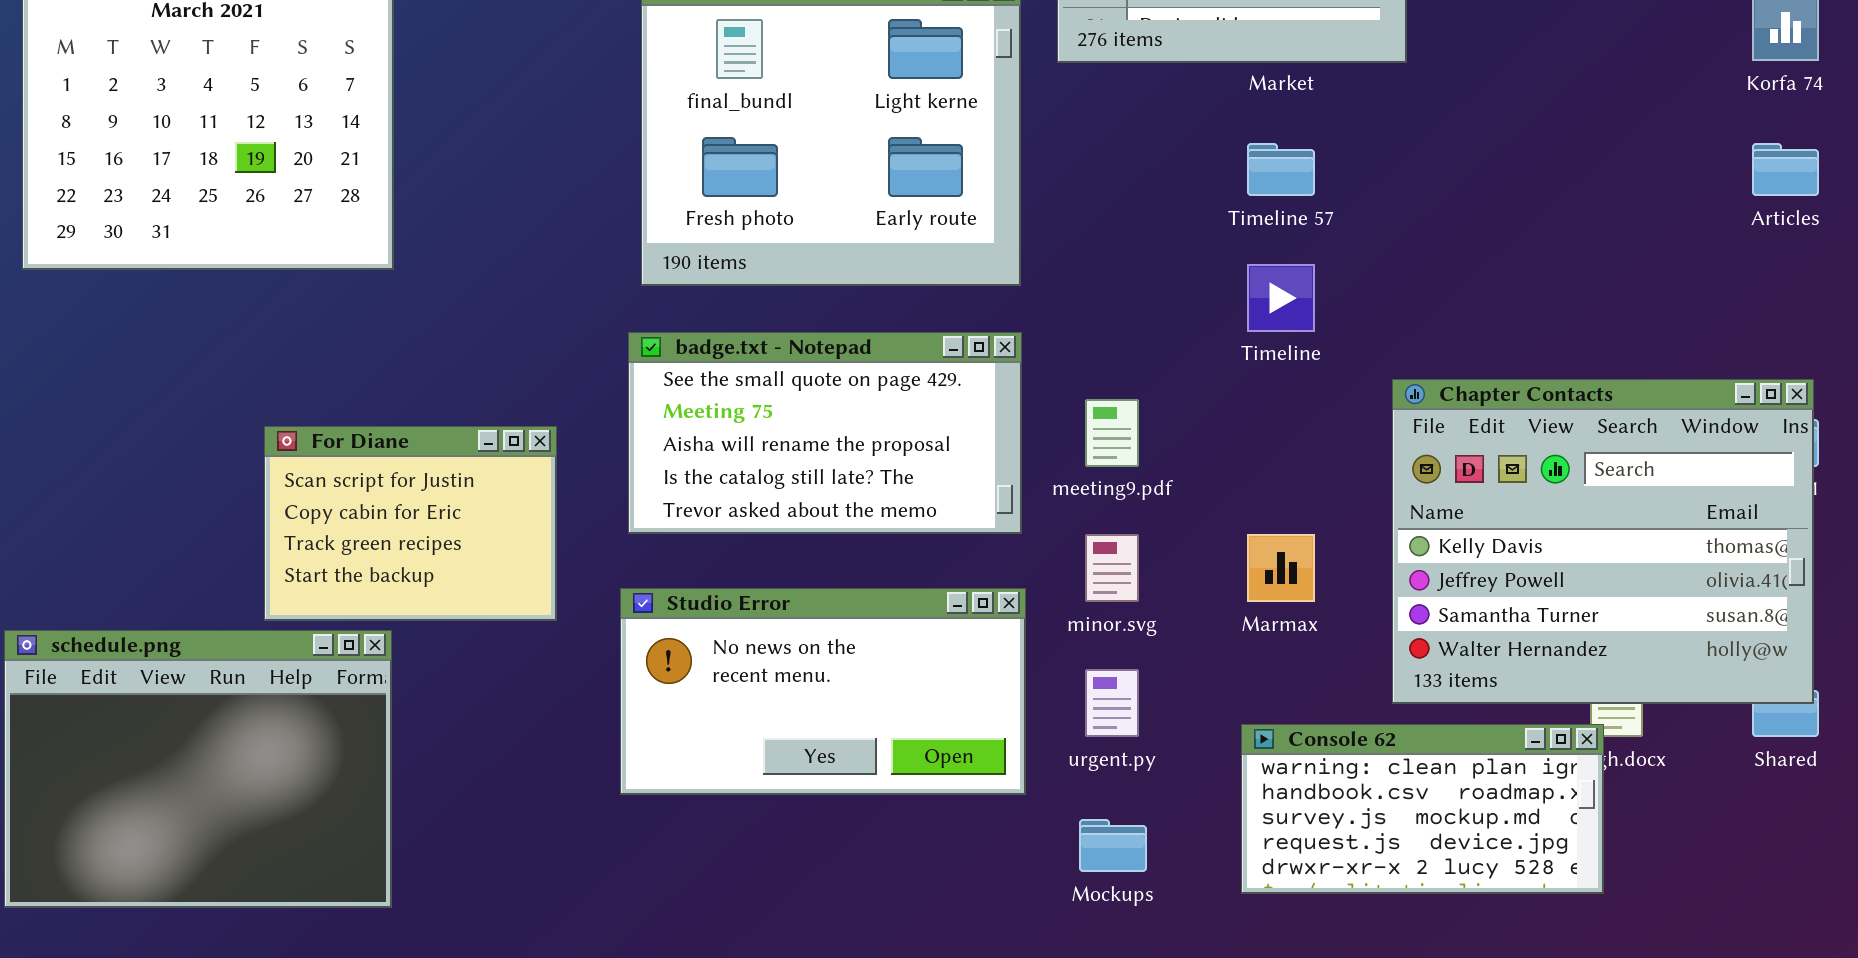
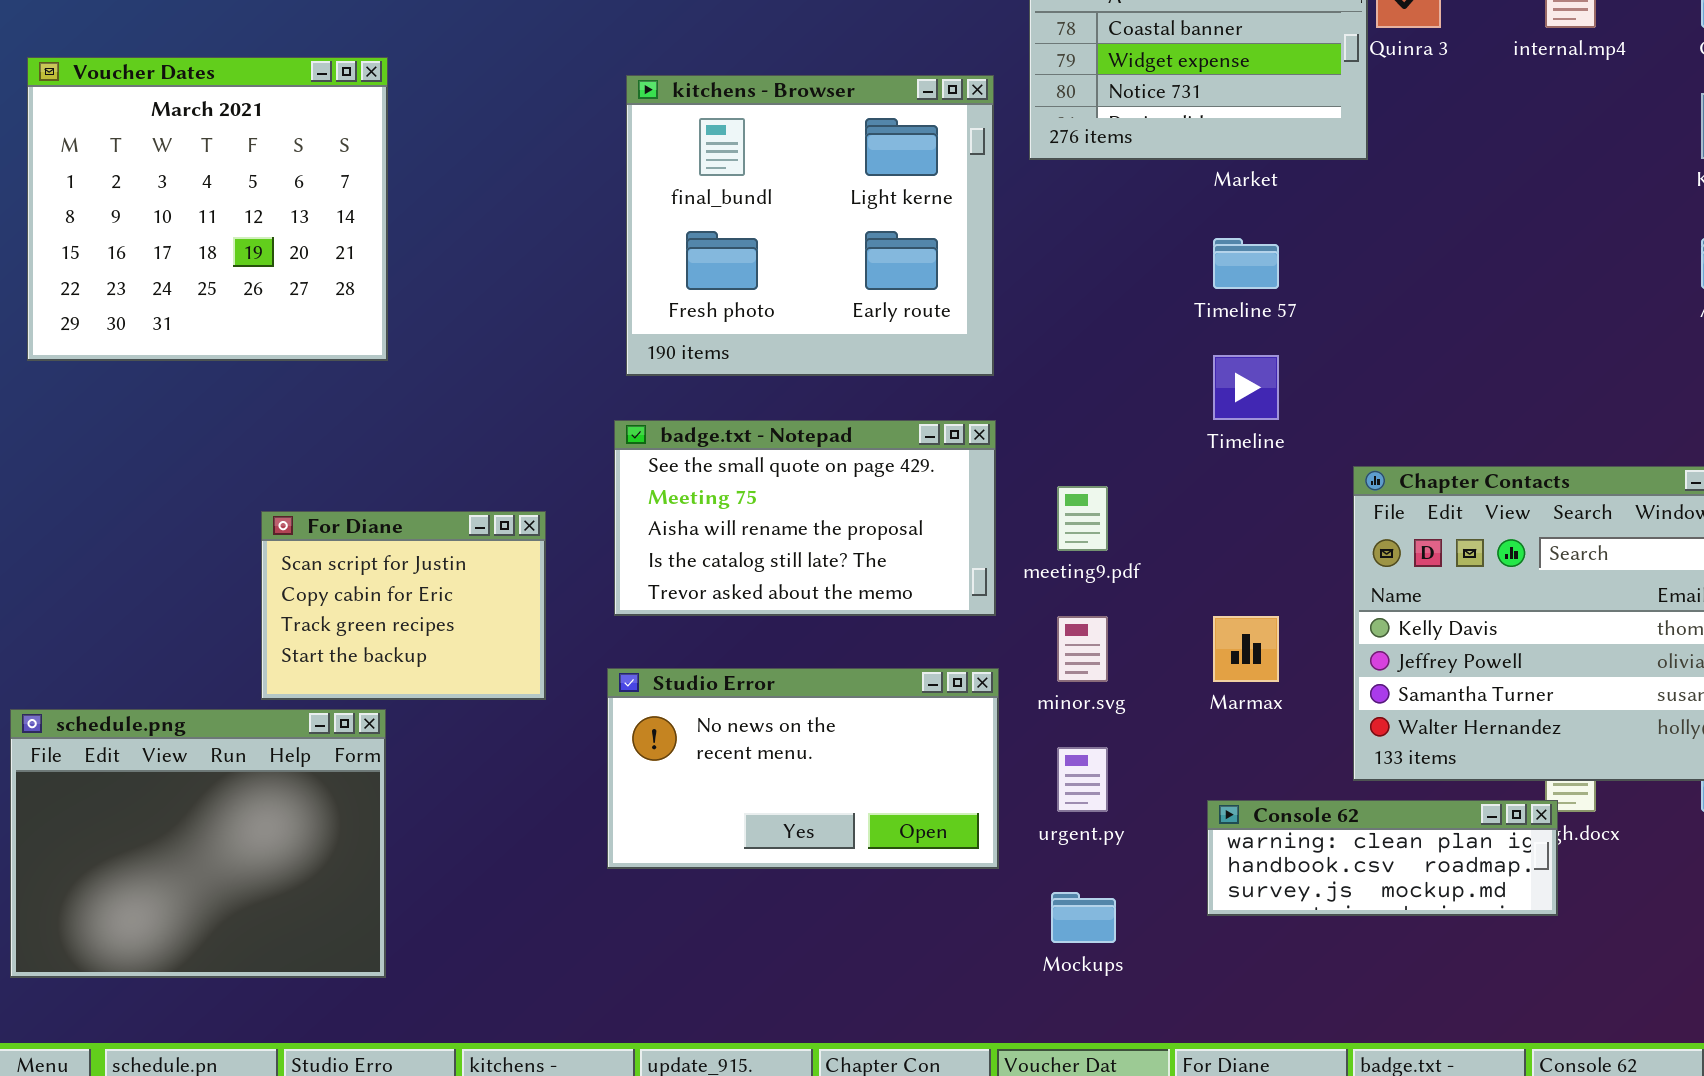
Console 62: [1241,724,1604,894] -> [1207,800,1558,916], resized

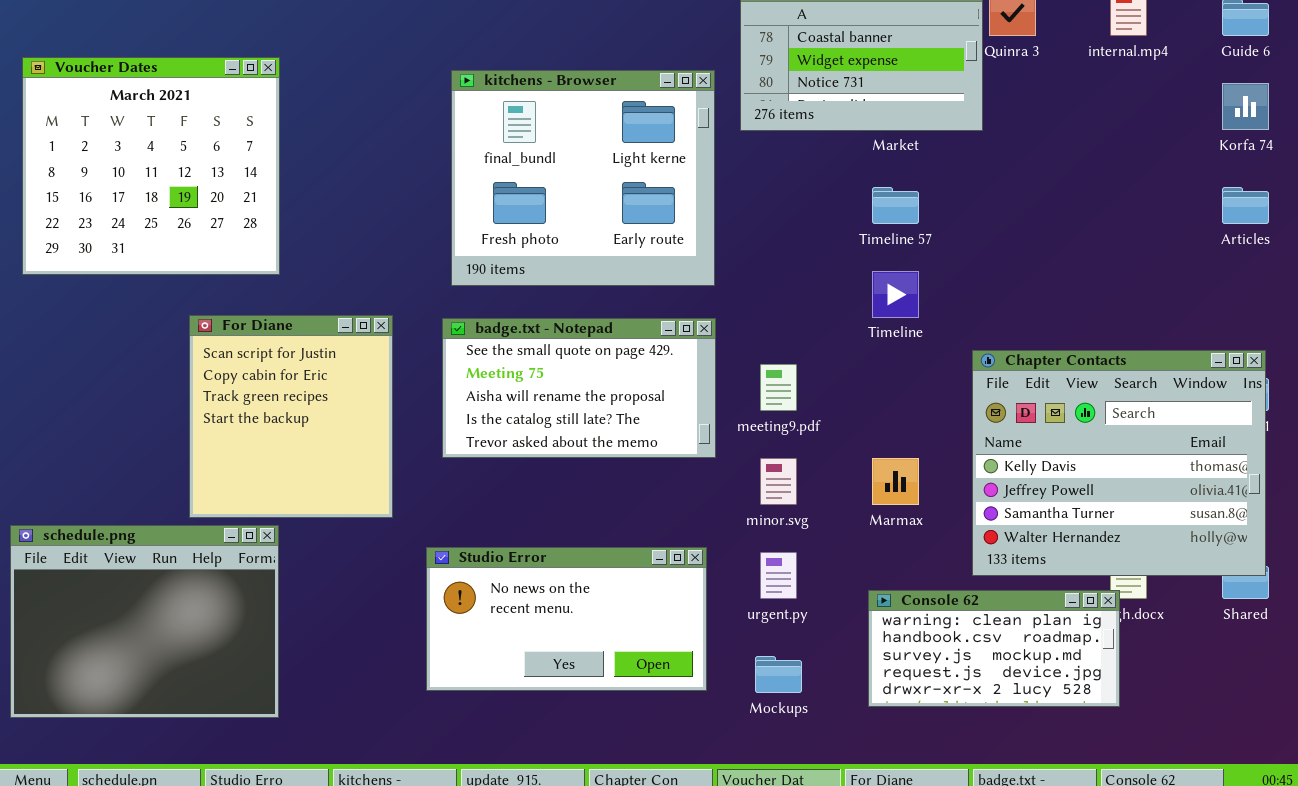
For Diane: [261,511,546,700] -> [189,315,393,518], resized
Studio Error: [607,668,999,869] -> [426,547,707,691], moved
Console 62: [1207,800,1558,916] -> [868,590,1120,707], resized

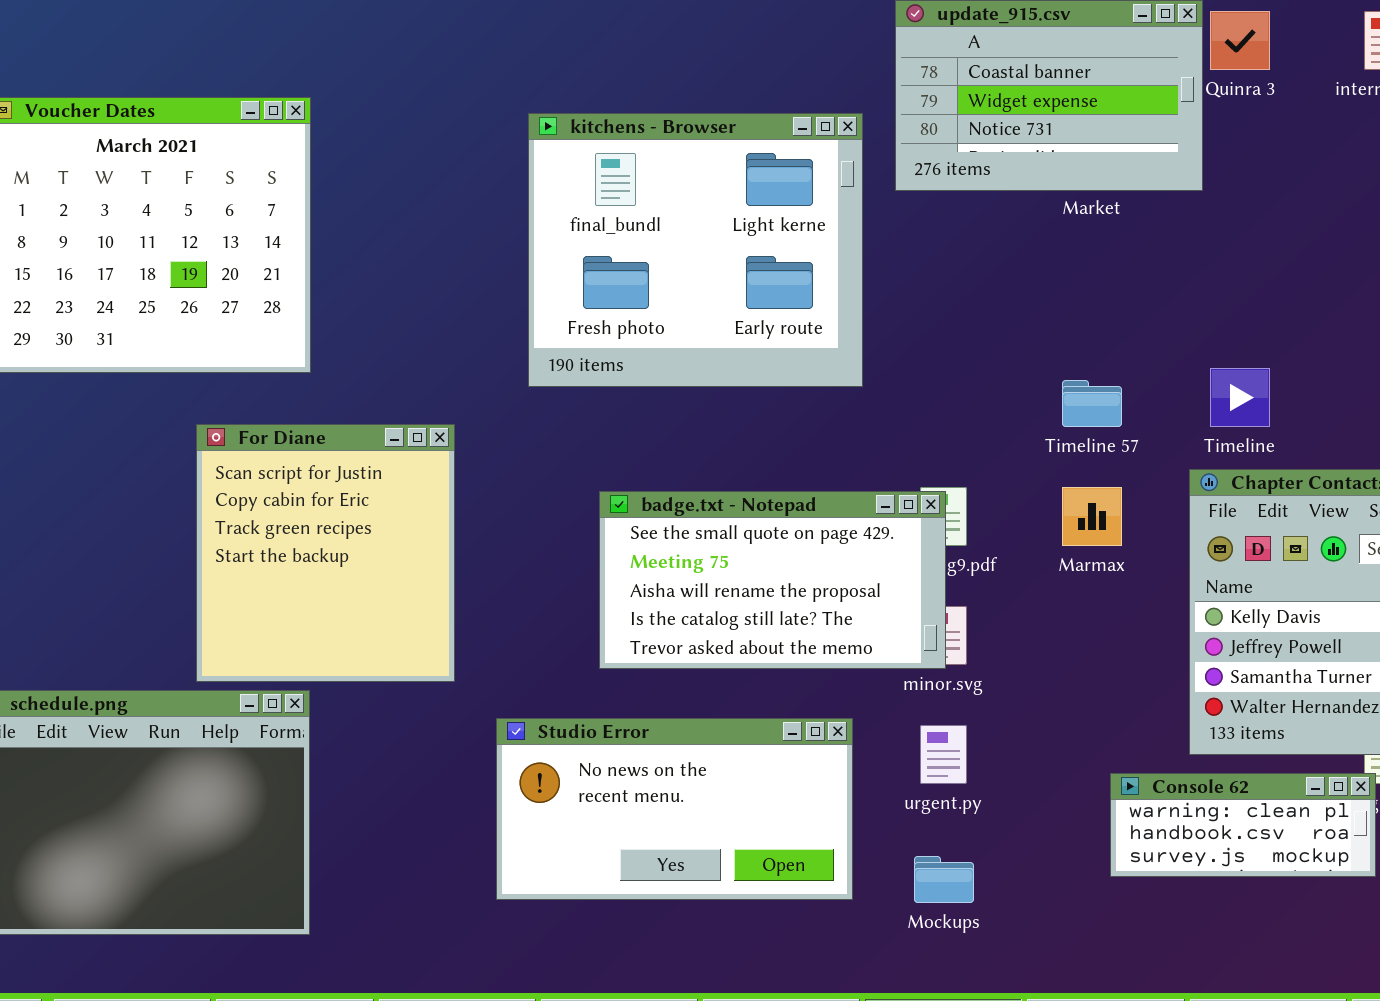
Timeline 57: [872,187,919,224] -> [1062,380,1122,427], moved
Timeline: [872,271,919,318] -> [1210,368,1270,427], moved
badge.txt - Notepad: [442,318,716,458] -> [599,491,946,669], moved
Marmax: [872,458,919,505] -> [1062,487,1122,546], moved
Console 62: [868,590,1120,707] -> [1110,773,1376,877], resized

